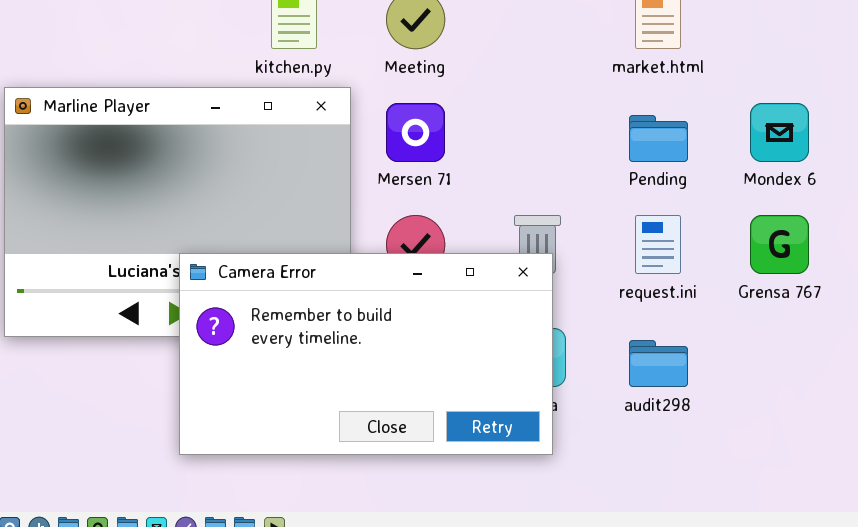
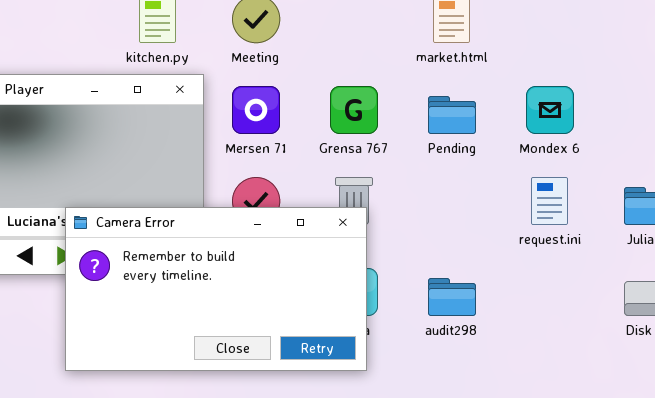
request.ini: [635,215,681,274] -> [531,177,568,225], moved
Grensa 767: [750,215,809,274] -> [330,86,378,134], moved

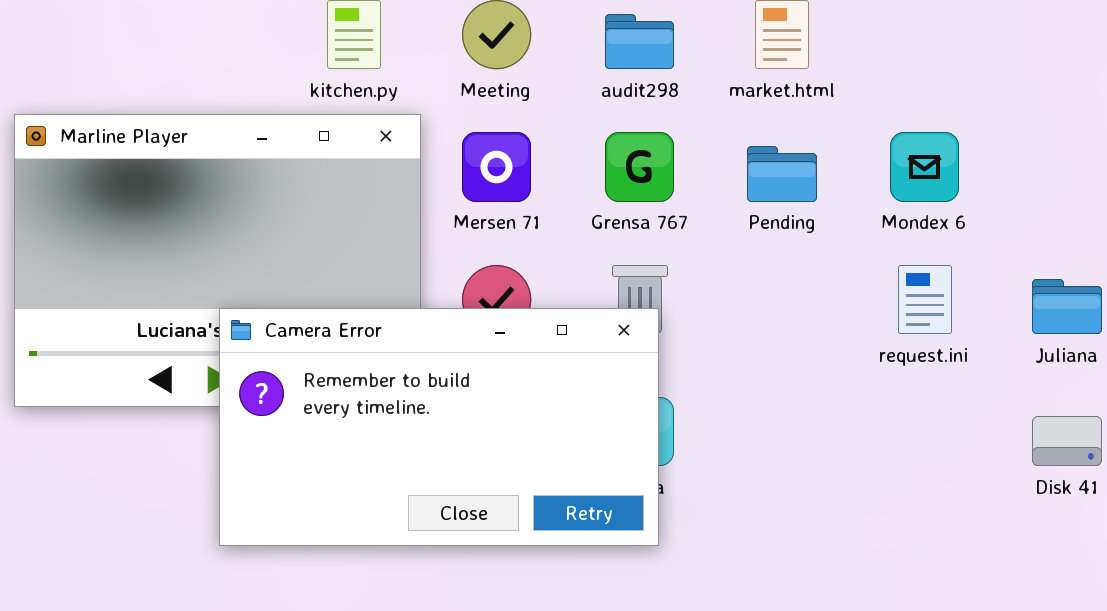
audit298: [428,278,476,316] -> [605,14,674,69], moved

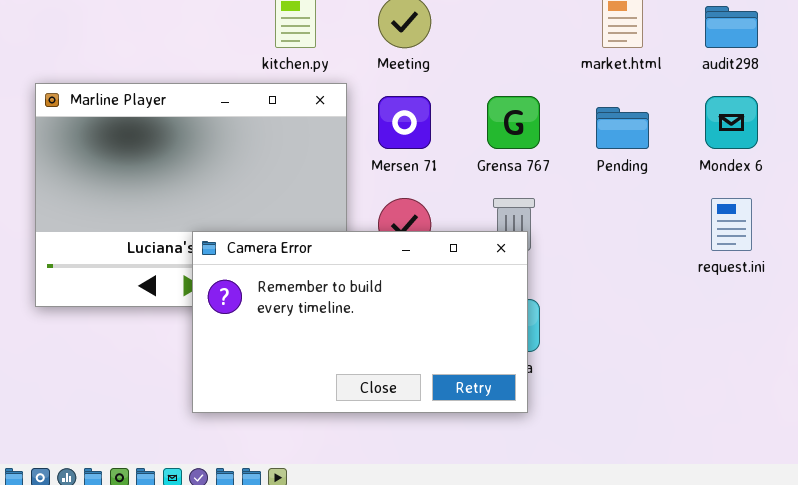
audit298: [605,14,674,69] -> [705,6,758,48], moved

